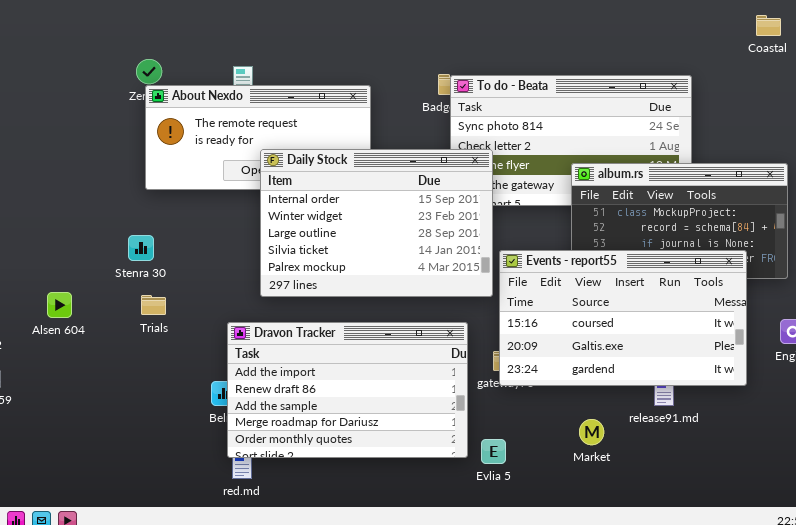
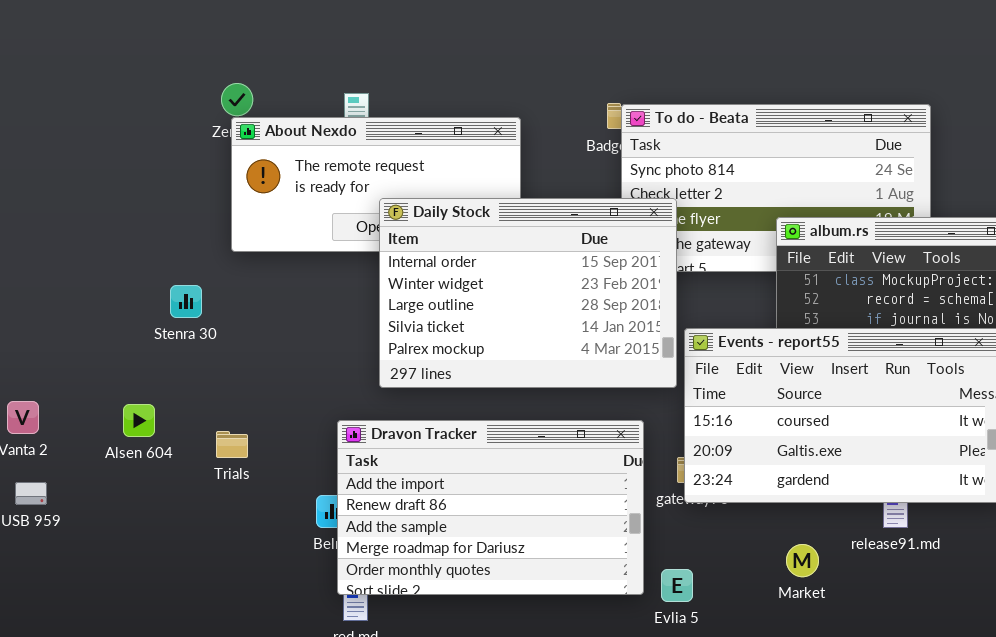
Stenra 30: [128,235,154,261] -> [170,285,202,318], moved
Alsen 604: [47,292,72,318] -> [123,404,155,437], moved
Trials: [141,295,166,315] -> [216,431,248,458], moved

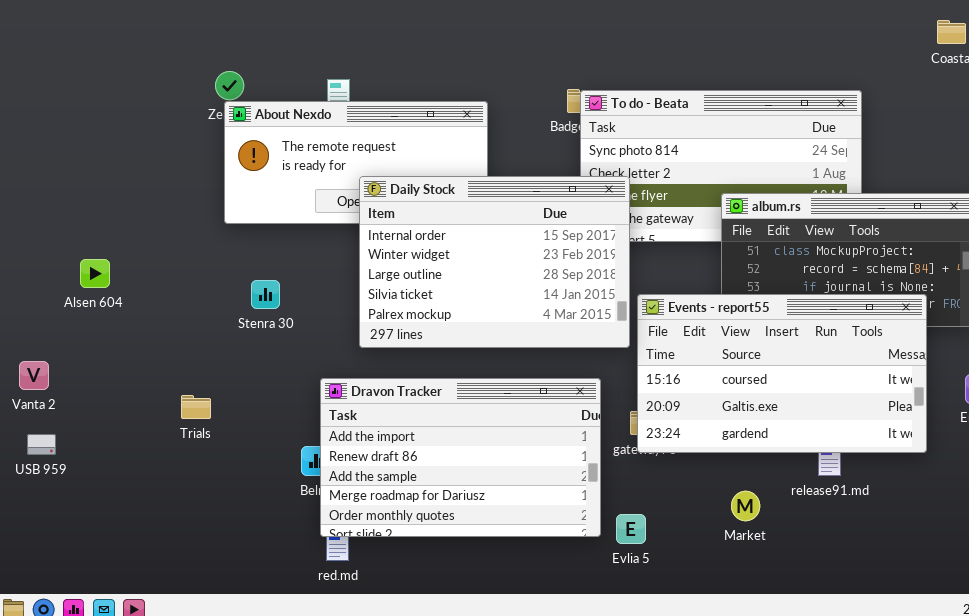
Stenra 30: [170,285,202,318] -> [251,280,280,309], moved
Alsen 604: [123,404,155,437] -> [80,259,110,288], moved
Trials: [216,431,248,458] -> [181,395,211,419], moved

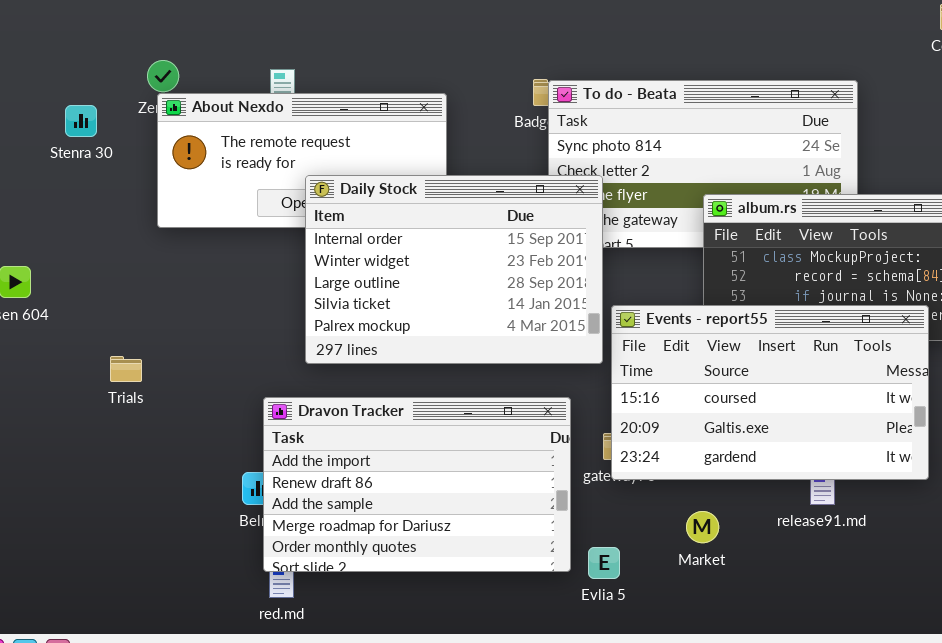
Stenra 30: [251,280,280,309] -> [65,105,97,137], moved
Trials: [181,395,211,419] -> [110,356,142,382], moved
Market: [731,491,760,521] -> [686,511,719,543], moved

